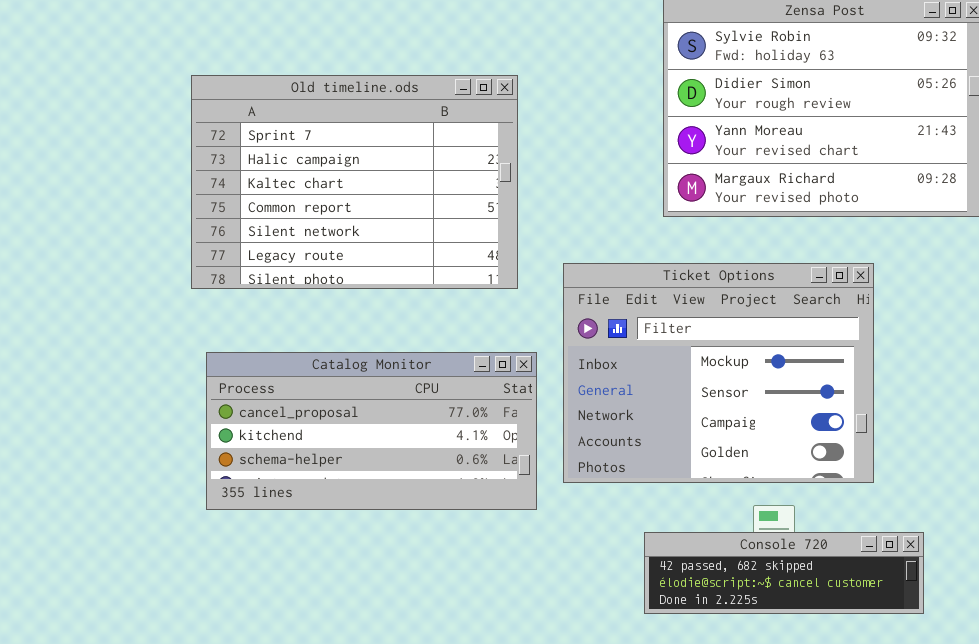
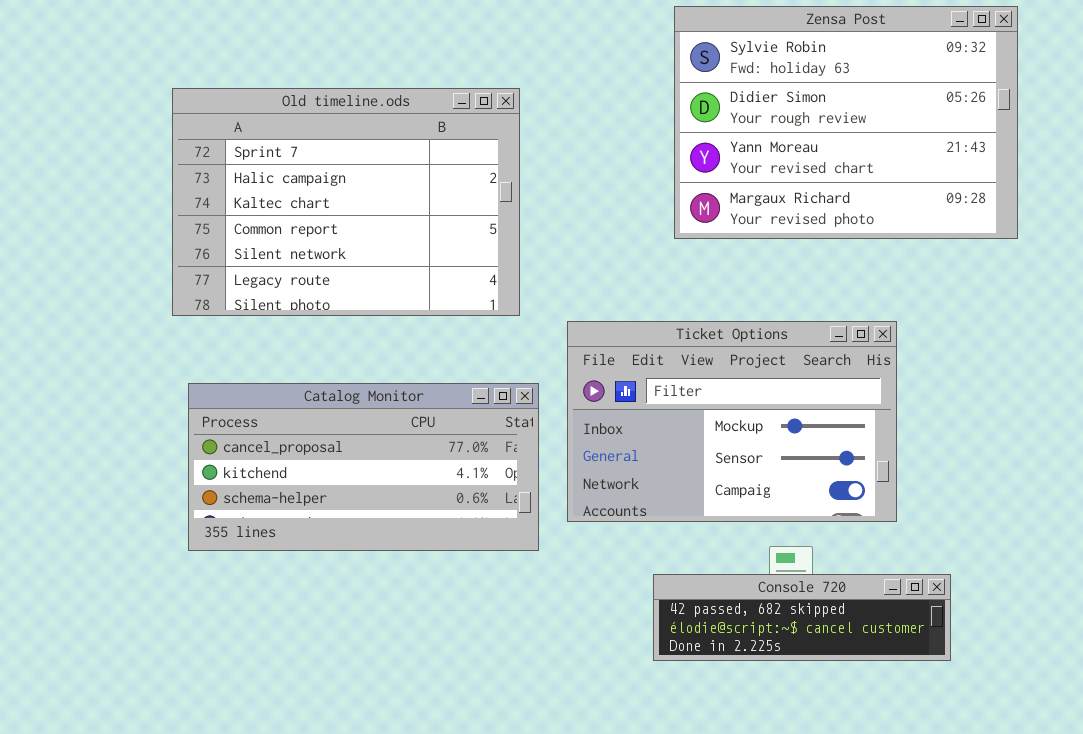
Ticket Options: [563,263,874,483] -> [567,321,897,522], resized

